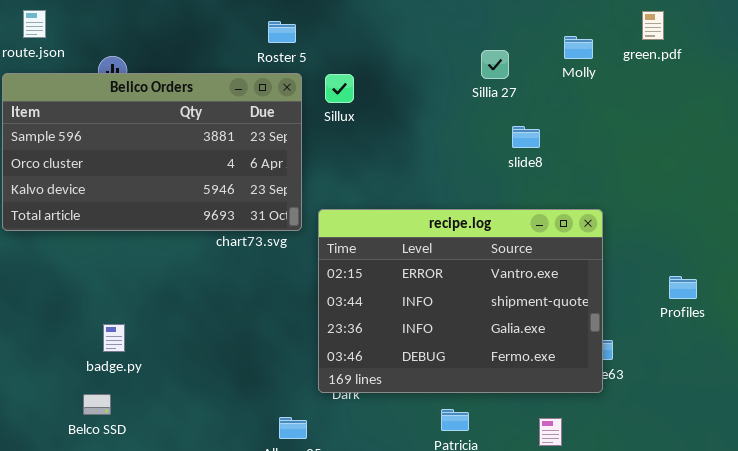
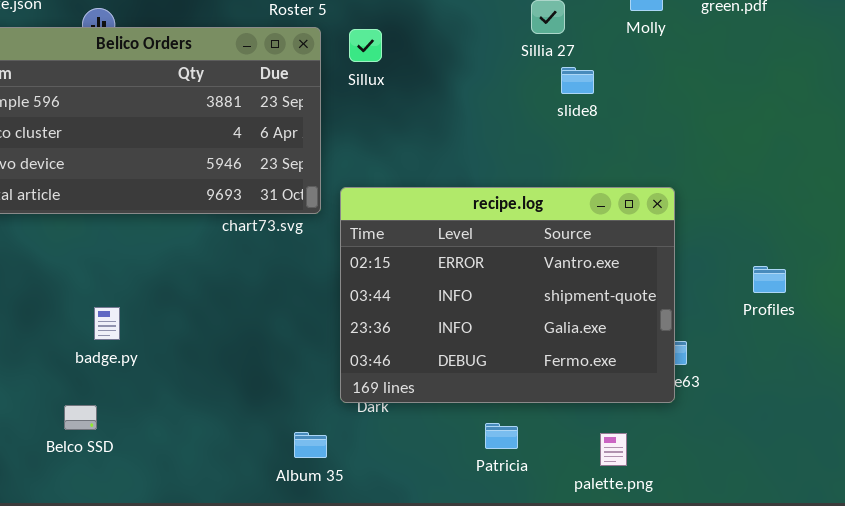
slide8: [512,126,540,148] -> [561,67,594,94], moved
badge.py: [103,324,125,352] -> [94,307,120,340], moved

